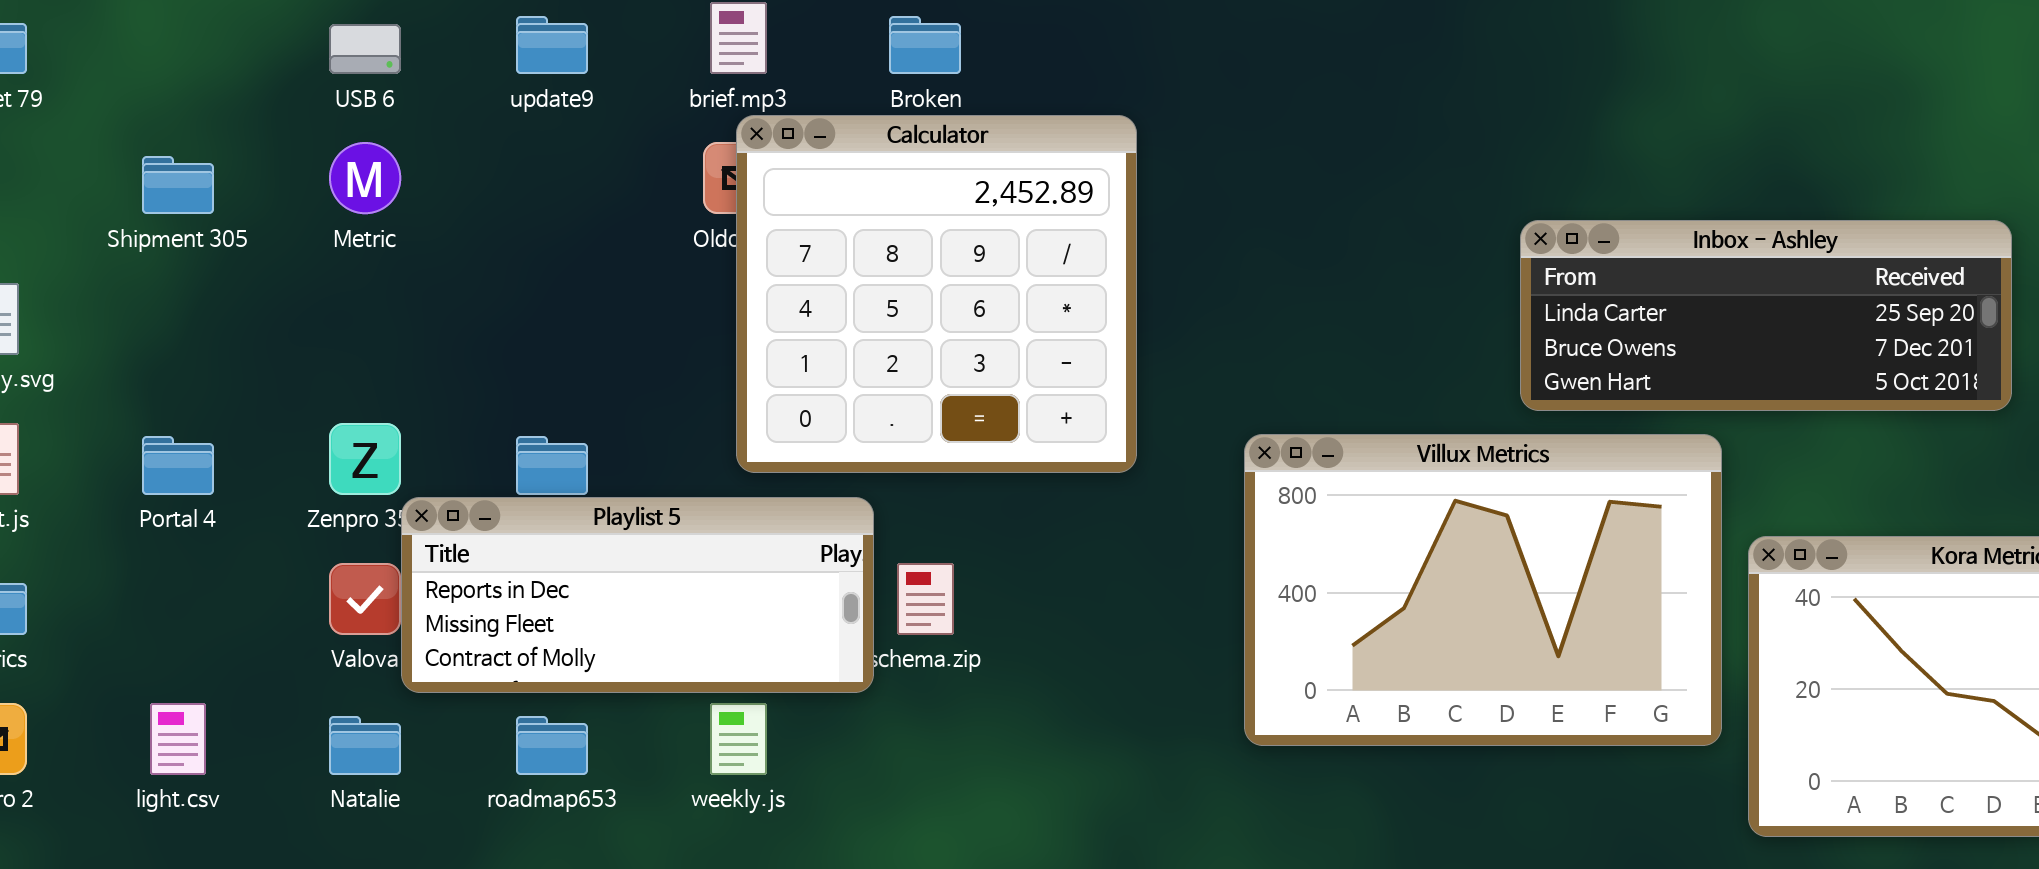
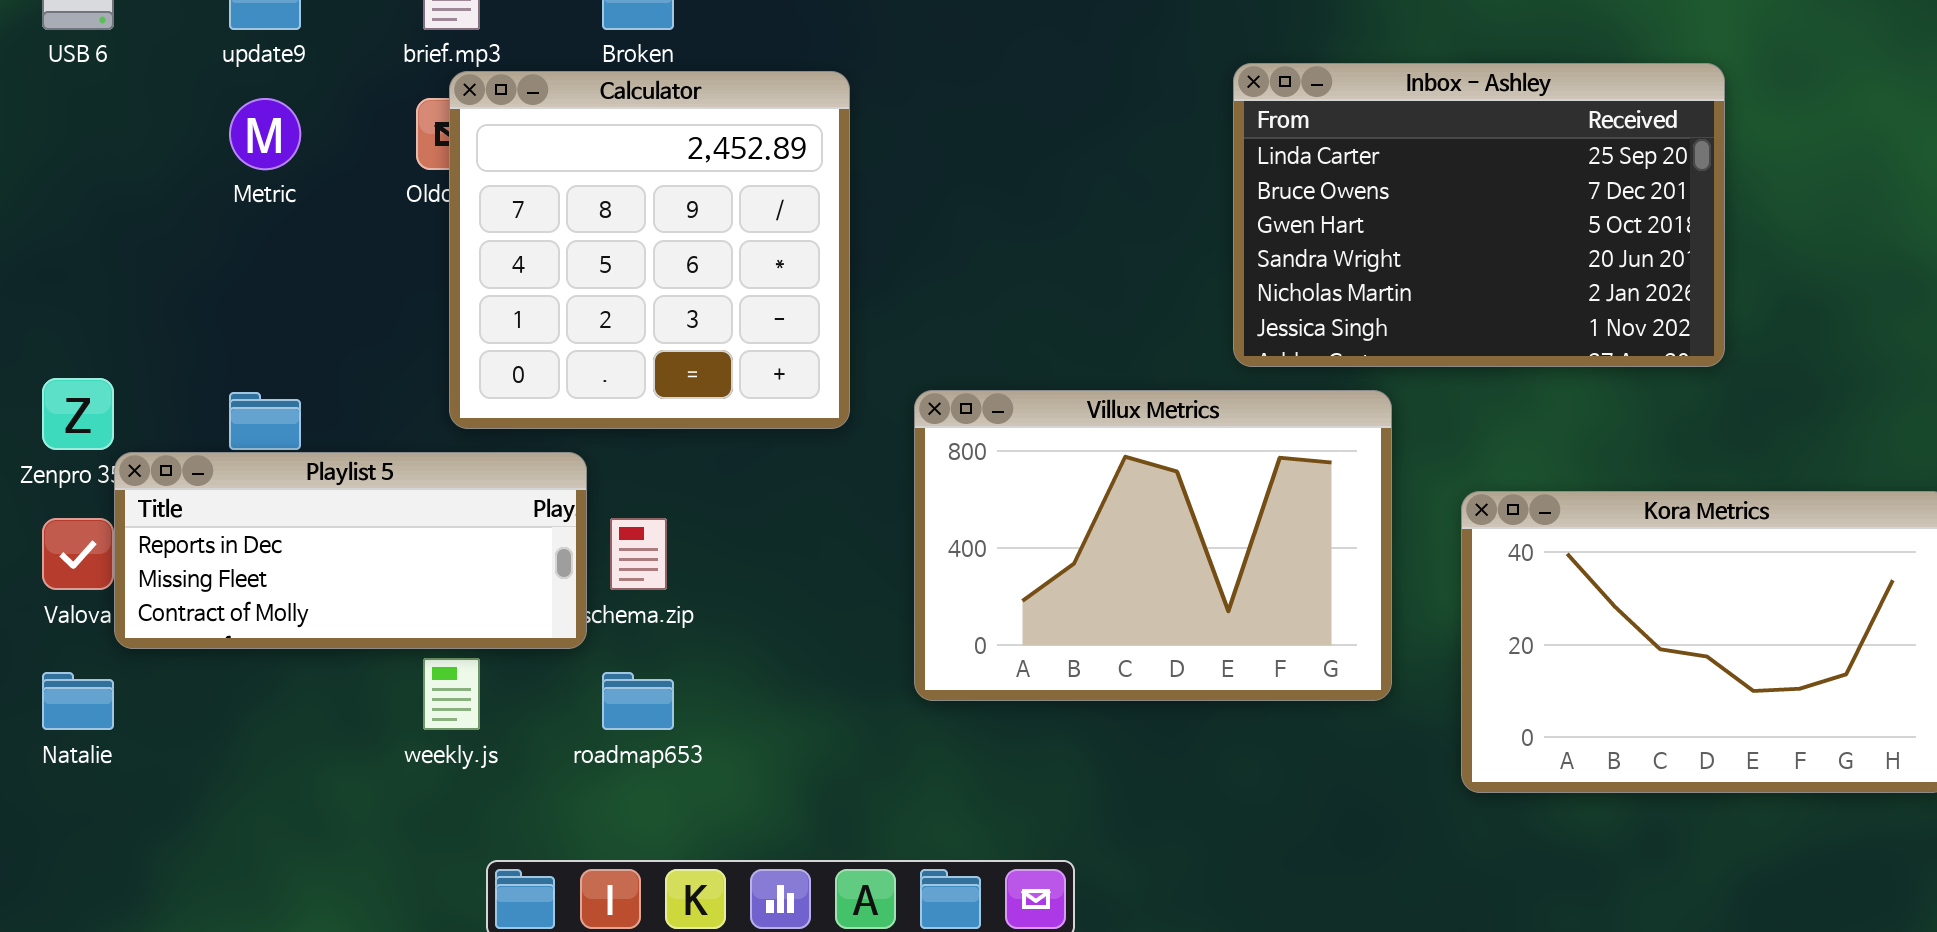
Metric: [329,142,401,214] -> [229,98,301,170], moved
Inbox - Ashley: [1520,220,2012,411] -> [1233,63,1725,367], resized
Villux Metrics: [1244,434,1722,746] -> [914,390,1392,701], moved
roadmap653: [516,716,588,775] -> [602,672,674,730], moved

